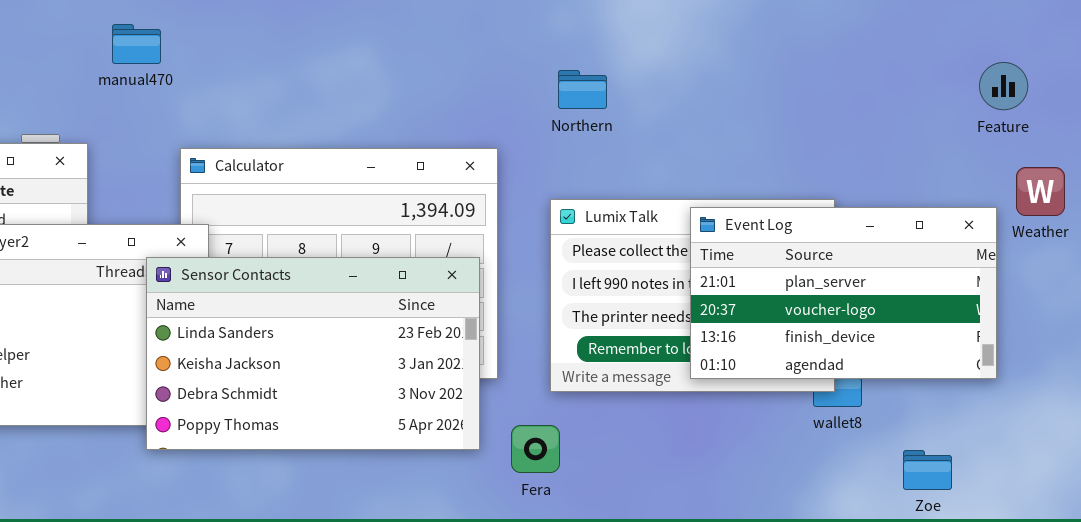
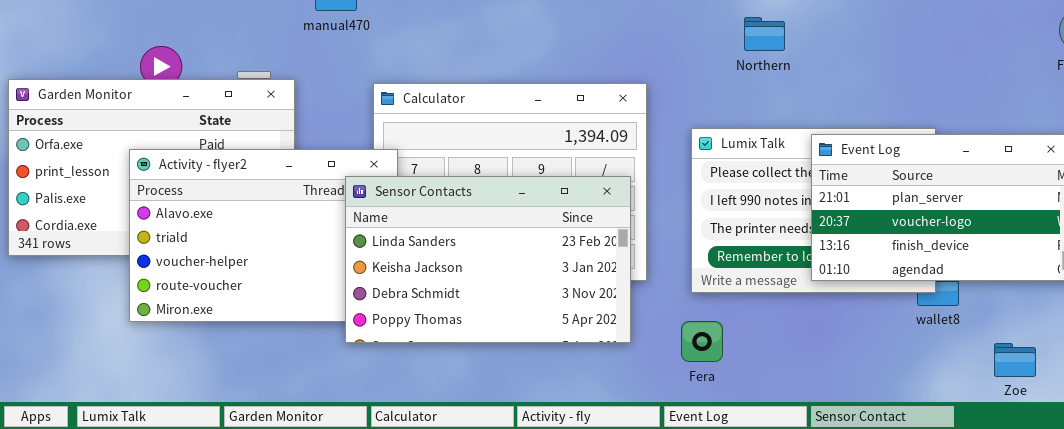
Northern: [558,70,607,109] -> [744,17,785,51], moved
Fera: [511,425,560,473] -> [681,321,723,362], moved

